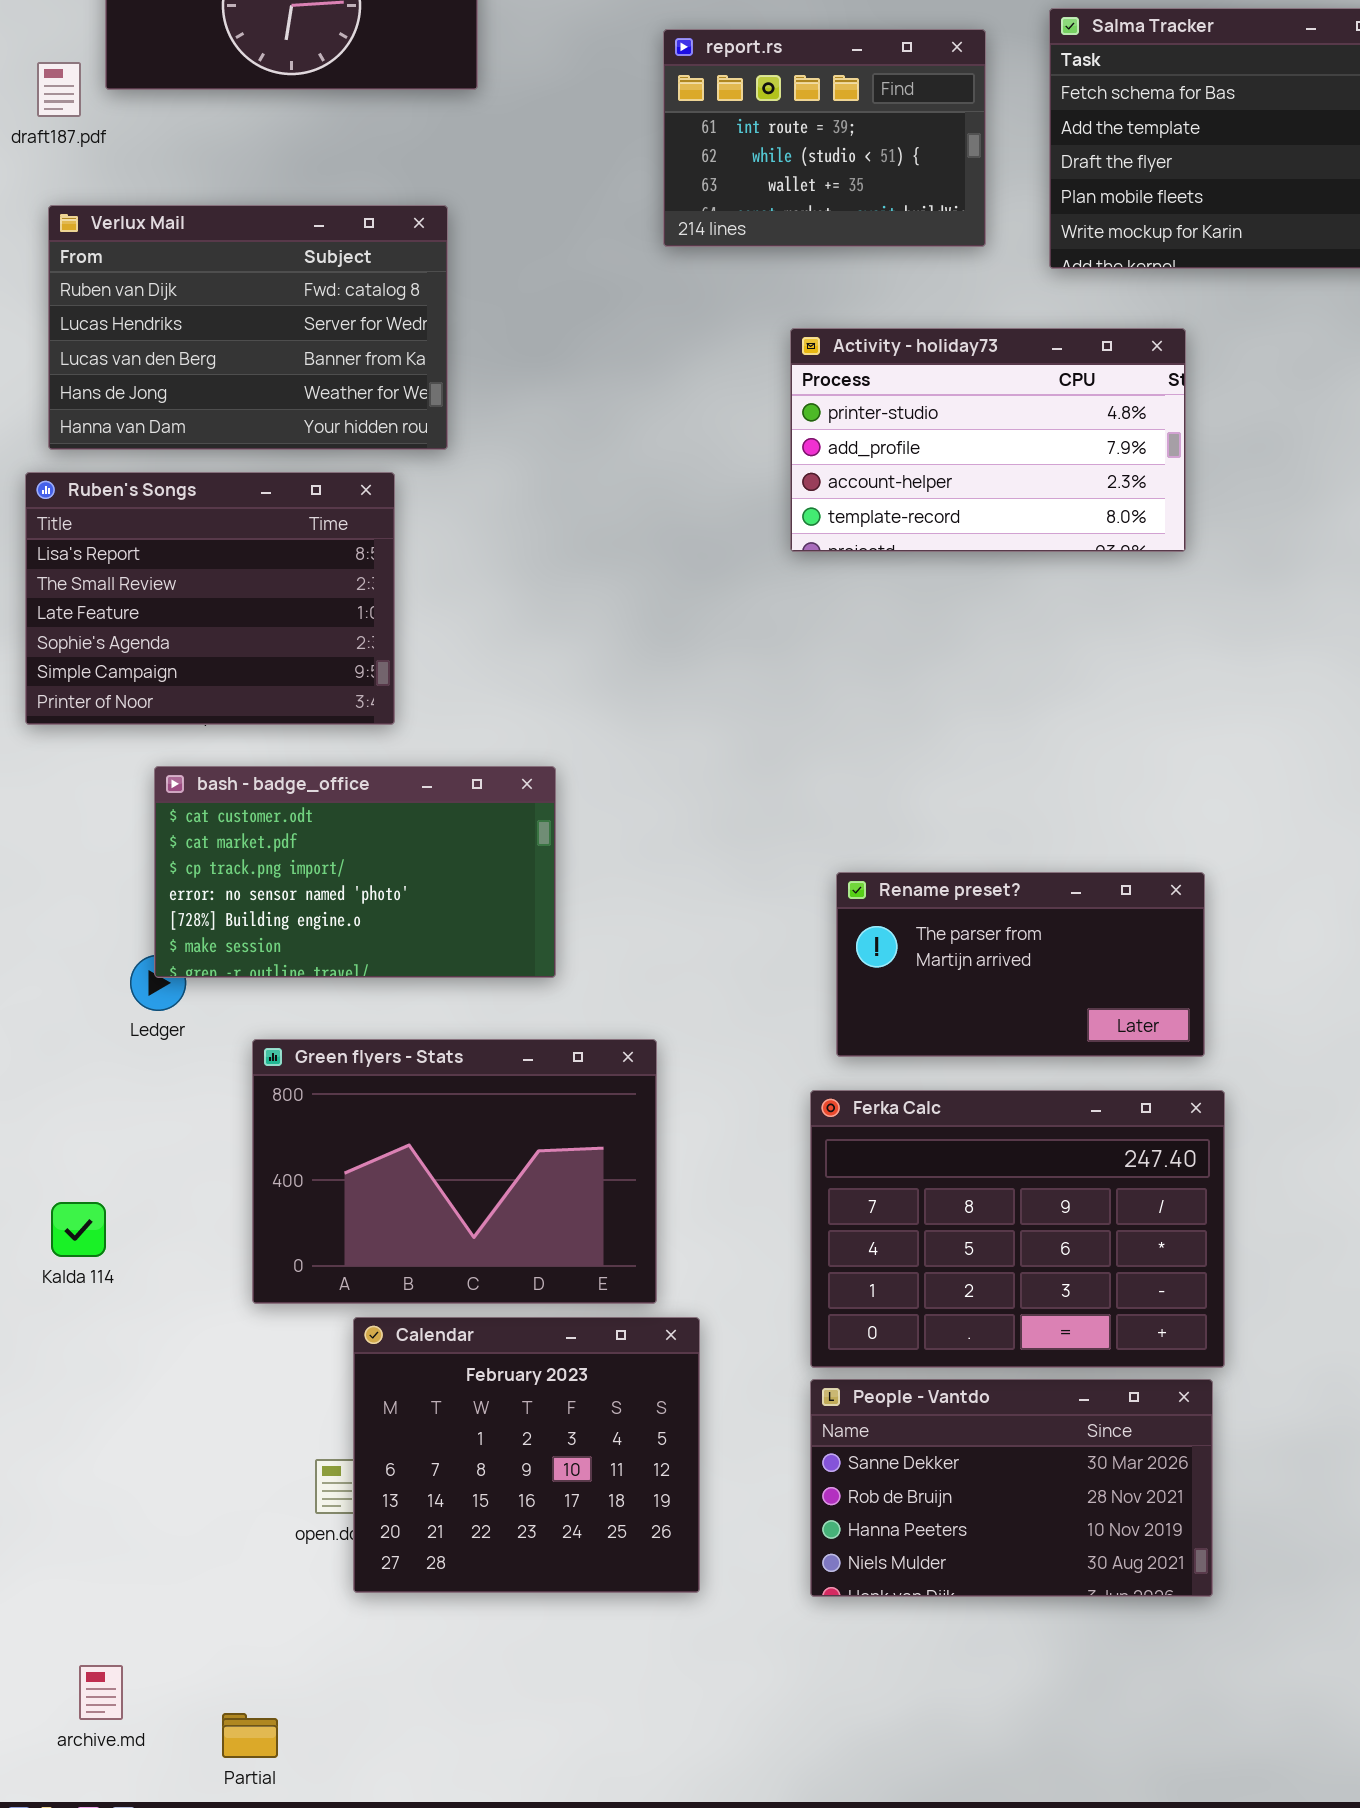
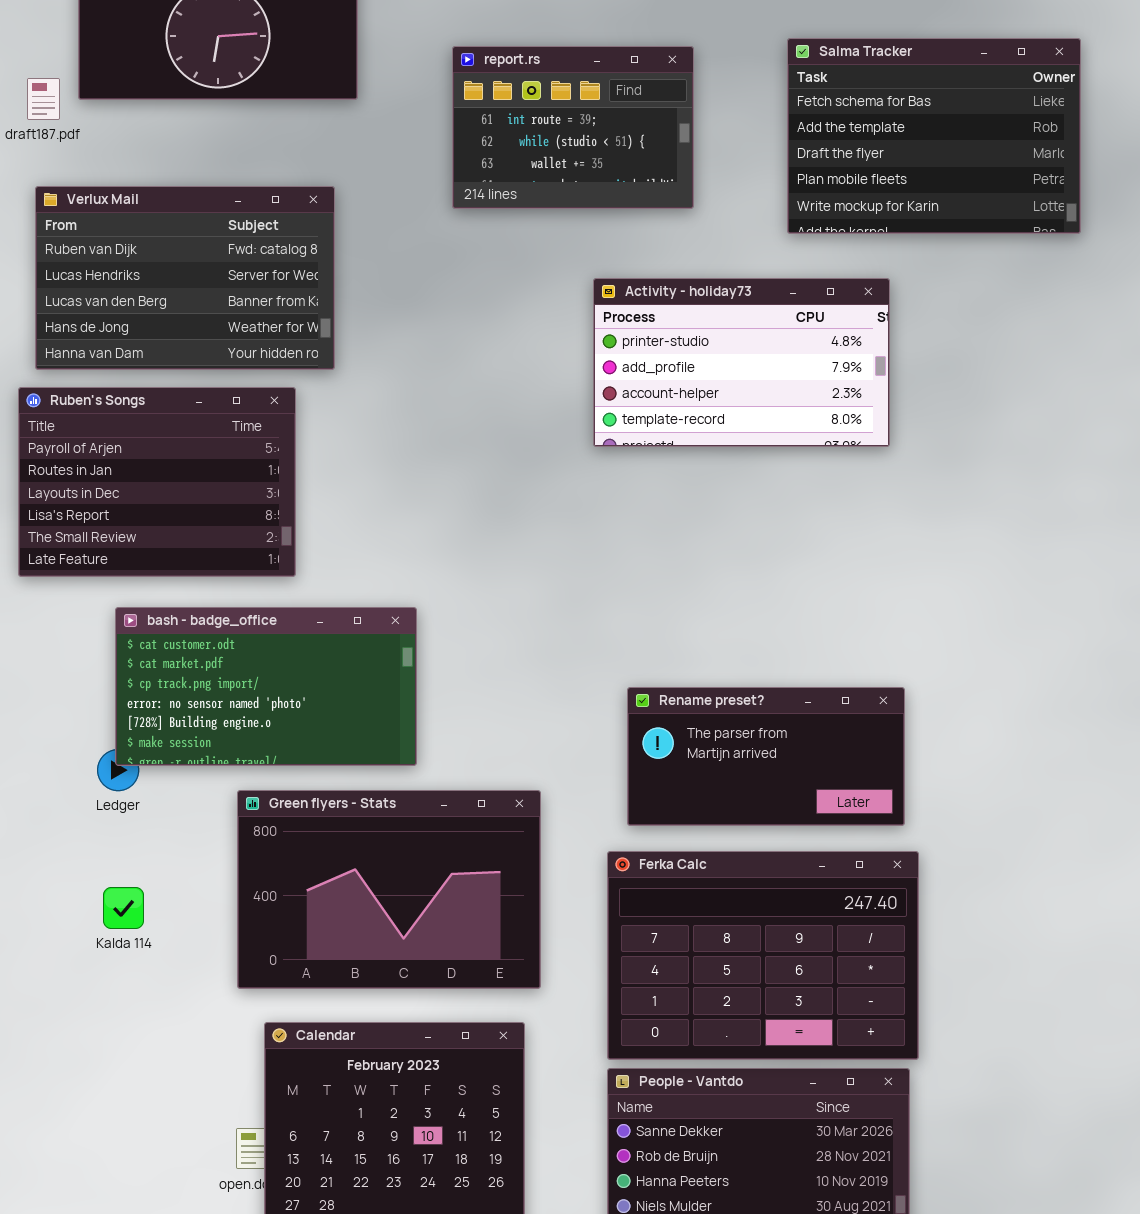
report.rs: [663,29,986,247] -> [452,46,694,209], moved
Ruben's Songs: [25,472,395,725] -> [18,387,296,577], scrolled up 3 rows
Green flyers - Stats: [252,1039,657,1304] -> [237,790,541,989], moved
Kalda 114: [51,1202,106,1257] -> [103,887,144,929], moved

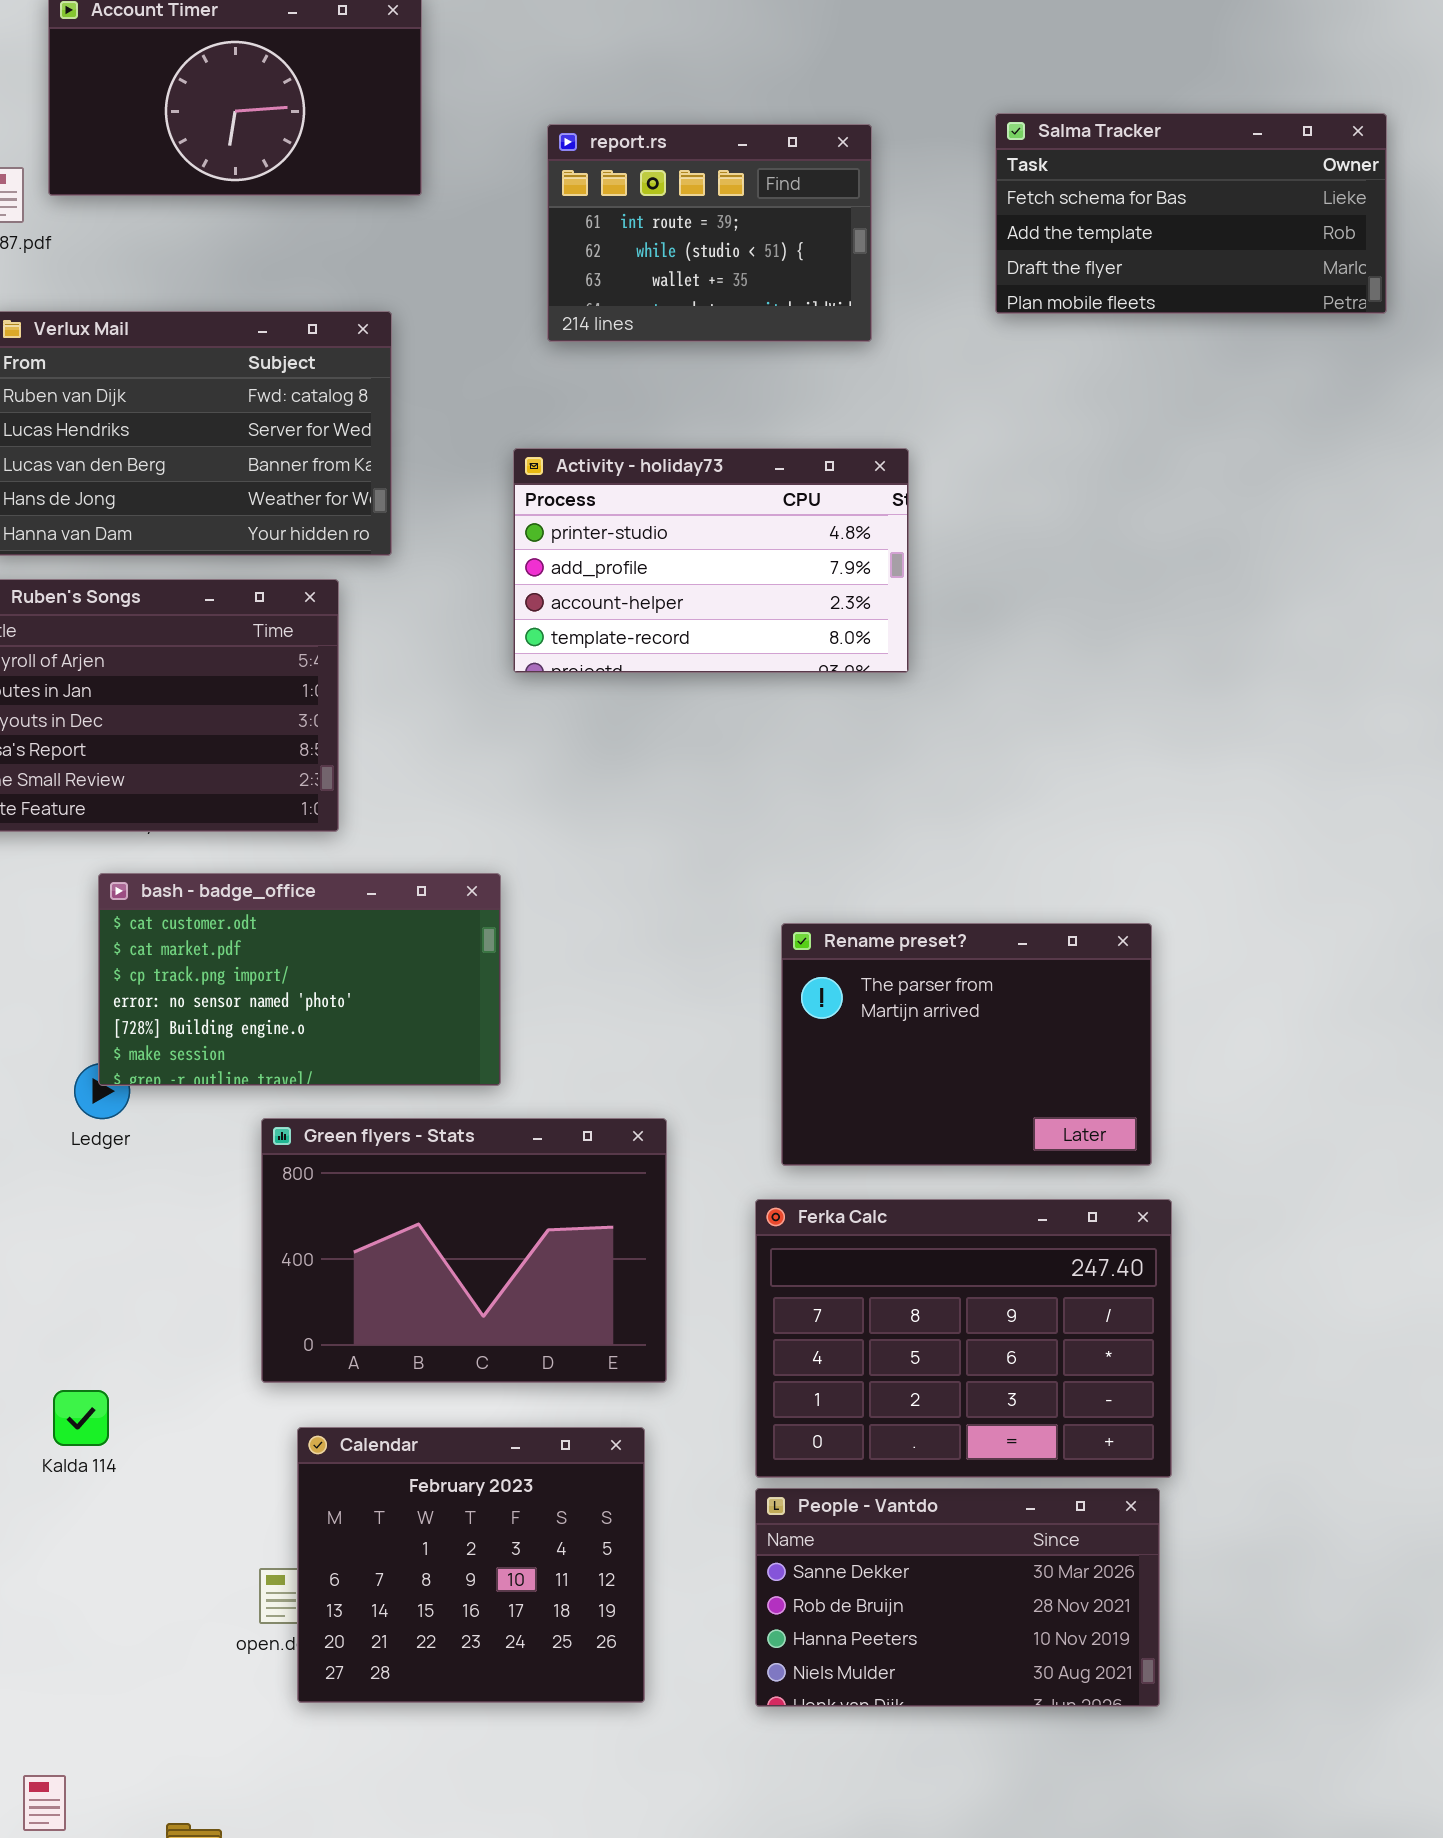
Salma Tracker: [787,38,1081,234] -> [995,113,1387,314], resized
Activity - holiday73: [593,278,890,447] -> [513,448,909,673], moved
Rename preset?: [627,687,905,826] -> [781,923,1152,1166], resized
Kalda 114: [103,887,144,929] -> [53,1390,109,1446], moved

